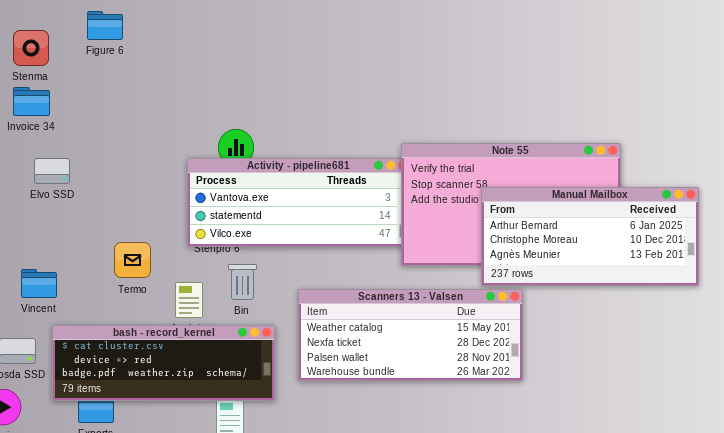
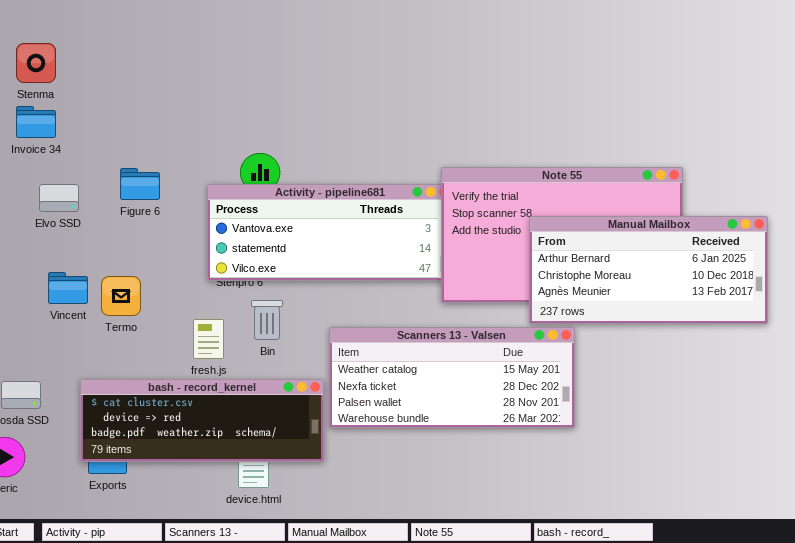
Figure 6: [87,11,123,40] -> [120,168,160,200], moved
Termo: [114,242,151,278] -> [101,276,141,316], moved
Vincent: [21,269,57,298] -> [48,272,88,304], moved
bash - record_kernel: [52,325,275,401] -> [80,379,324,462], moved

